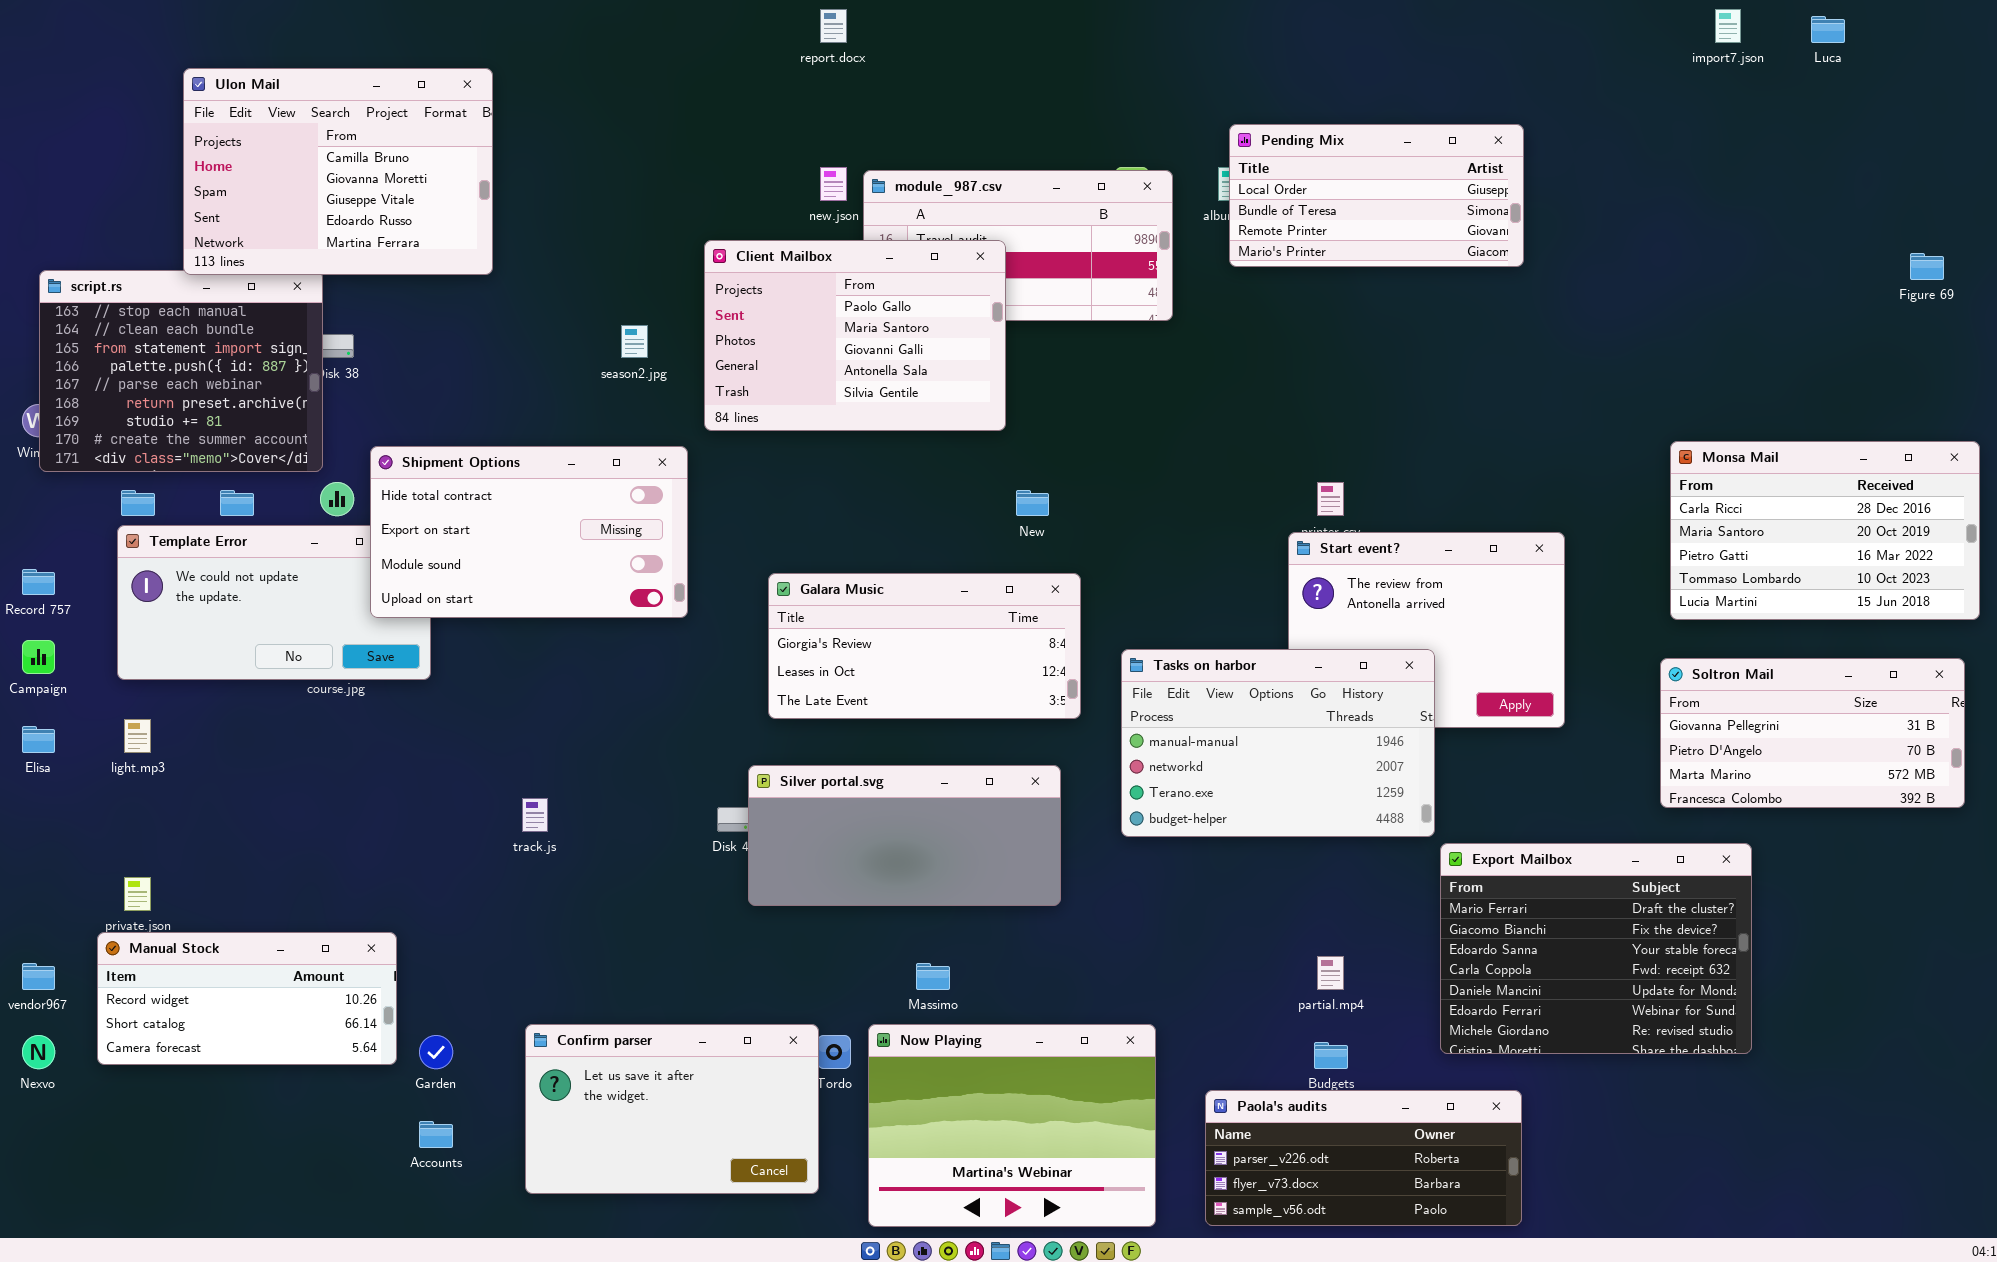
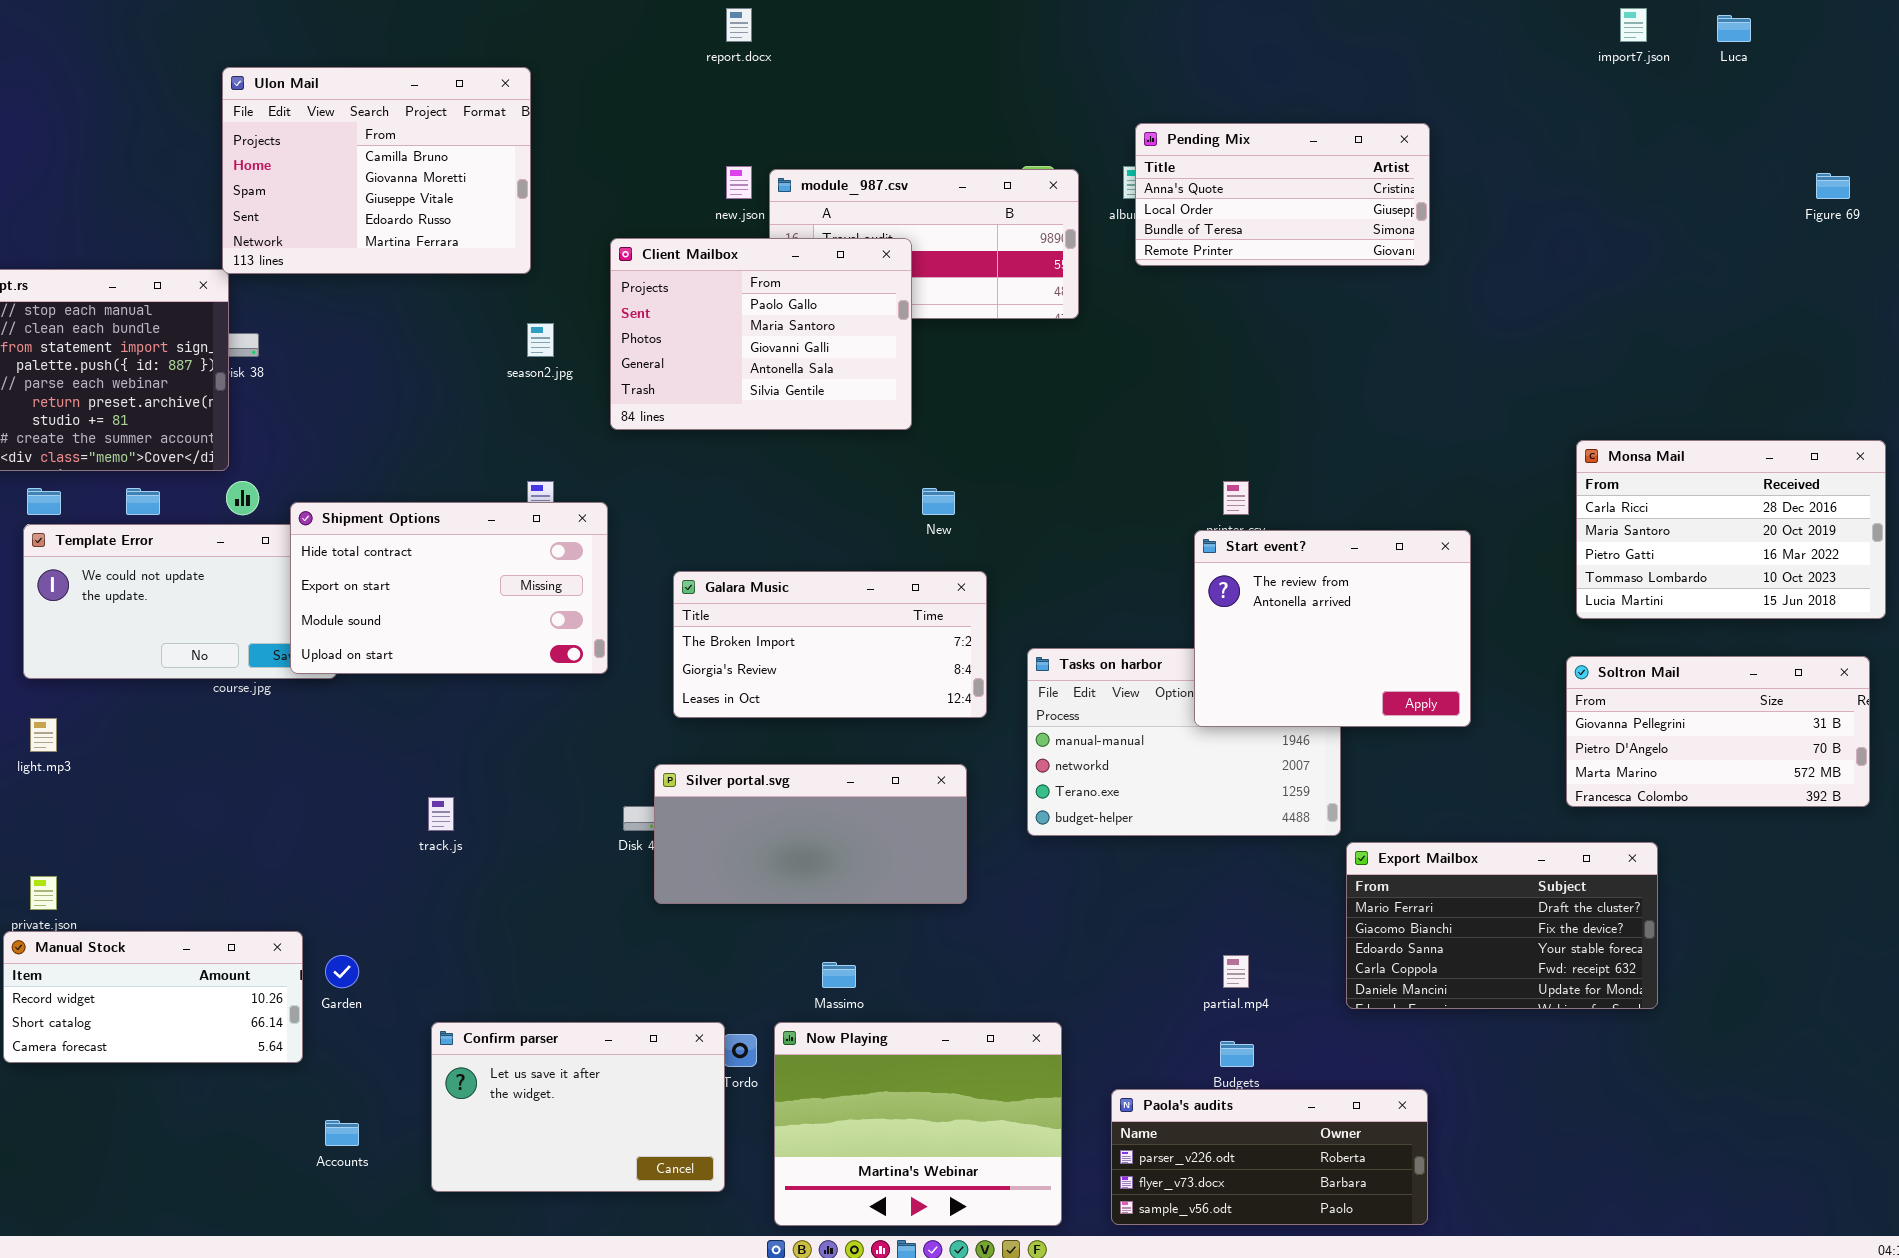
Ulon Mail: [183,68,493,275] -> [222,67,531,274], moved
Pending Mix: [1229,124,1524,267] -> [1135,123,1430,266], scrolled up 1 row
Figure 69: [1910,253,1944,280] -> [1816,173,1850,199], moved
Shipment Options: [370,446,688,618] -> [290,502,608,674], moved
Start event?: [1288,532,1565,728] -> [1194,530,1471,727], raised
Galara Music: [768,573,1081,719] -> [673,571,987,718], scrolled up 1 row
Export Mailbox: [1440,843,1752,1054] -> [1346,842,1658,1009], resized
Garden: [419,1035,453,1069] -> [325,955,359,988], moved

